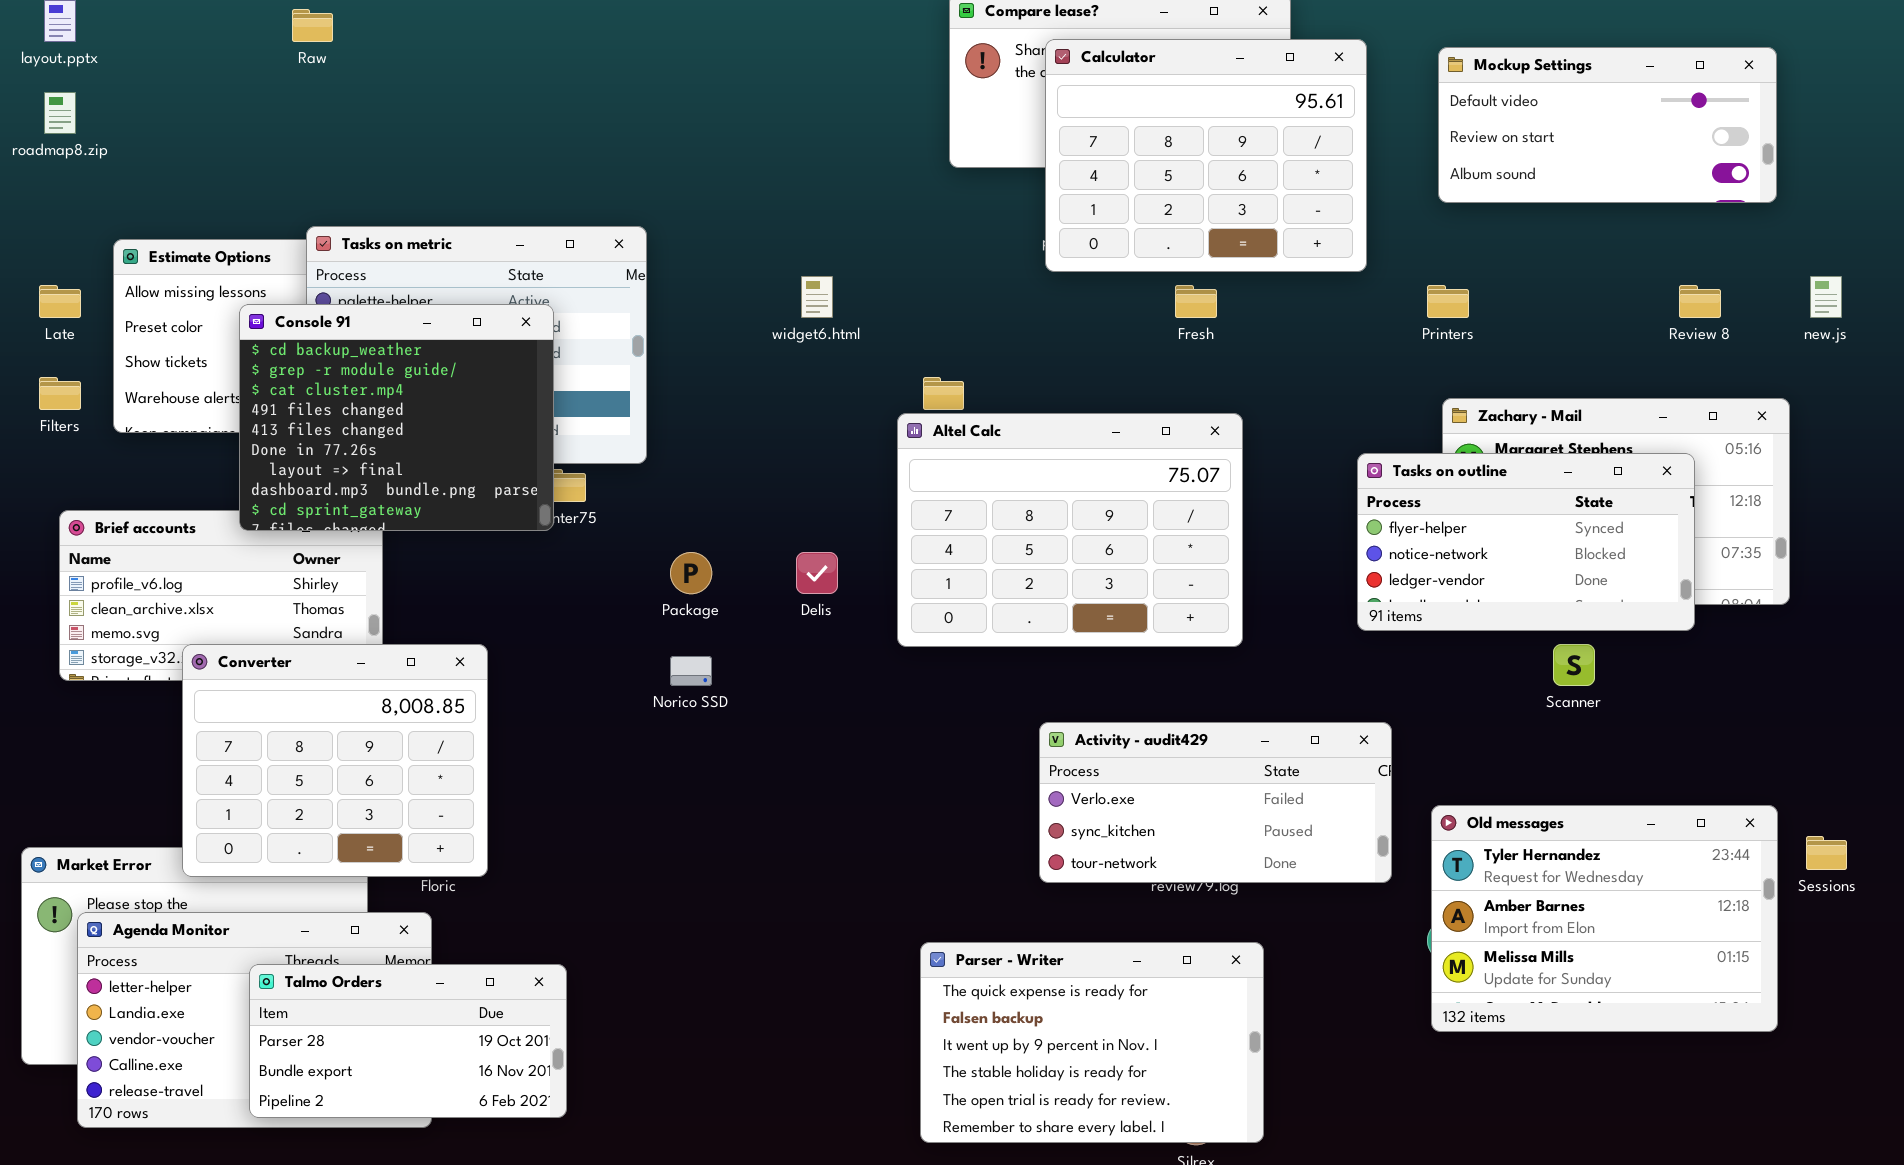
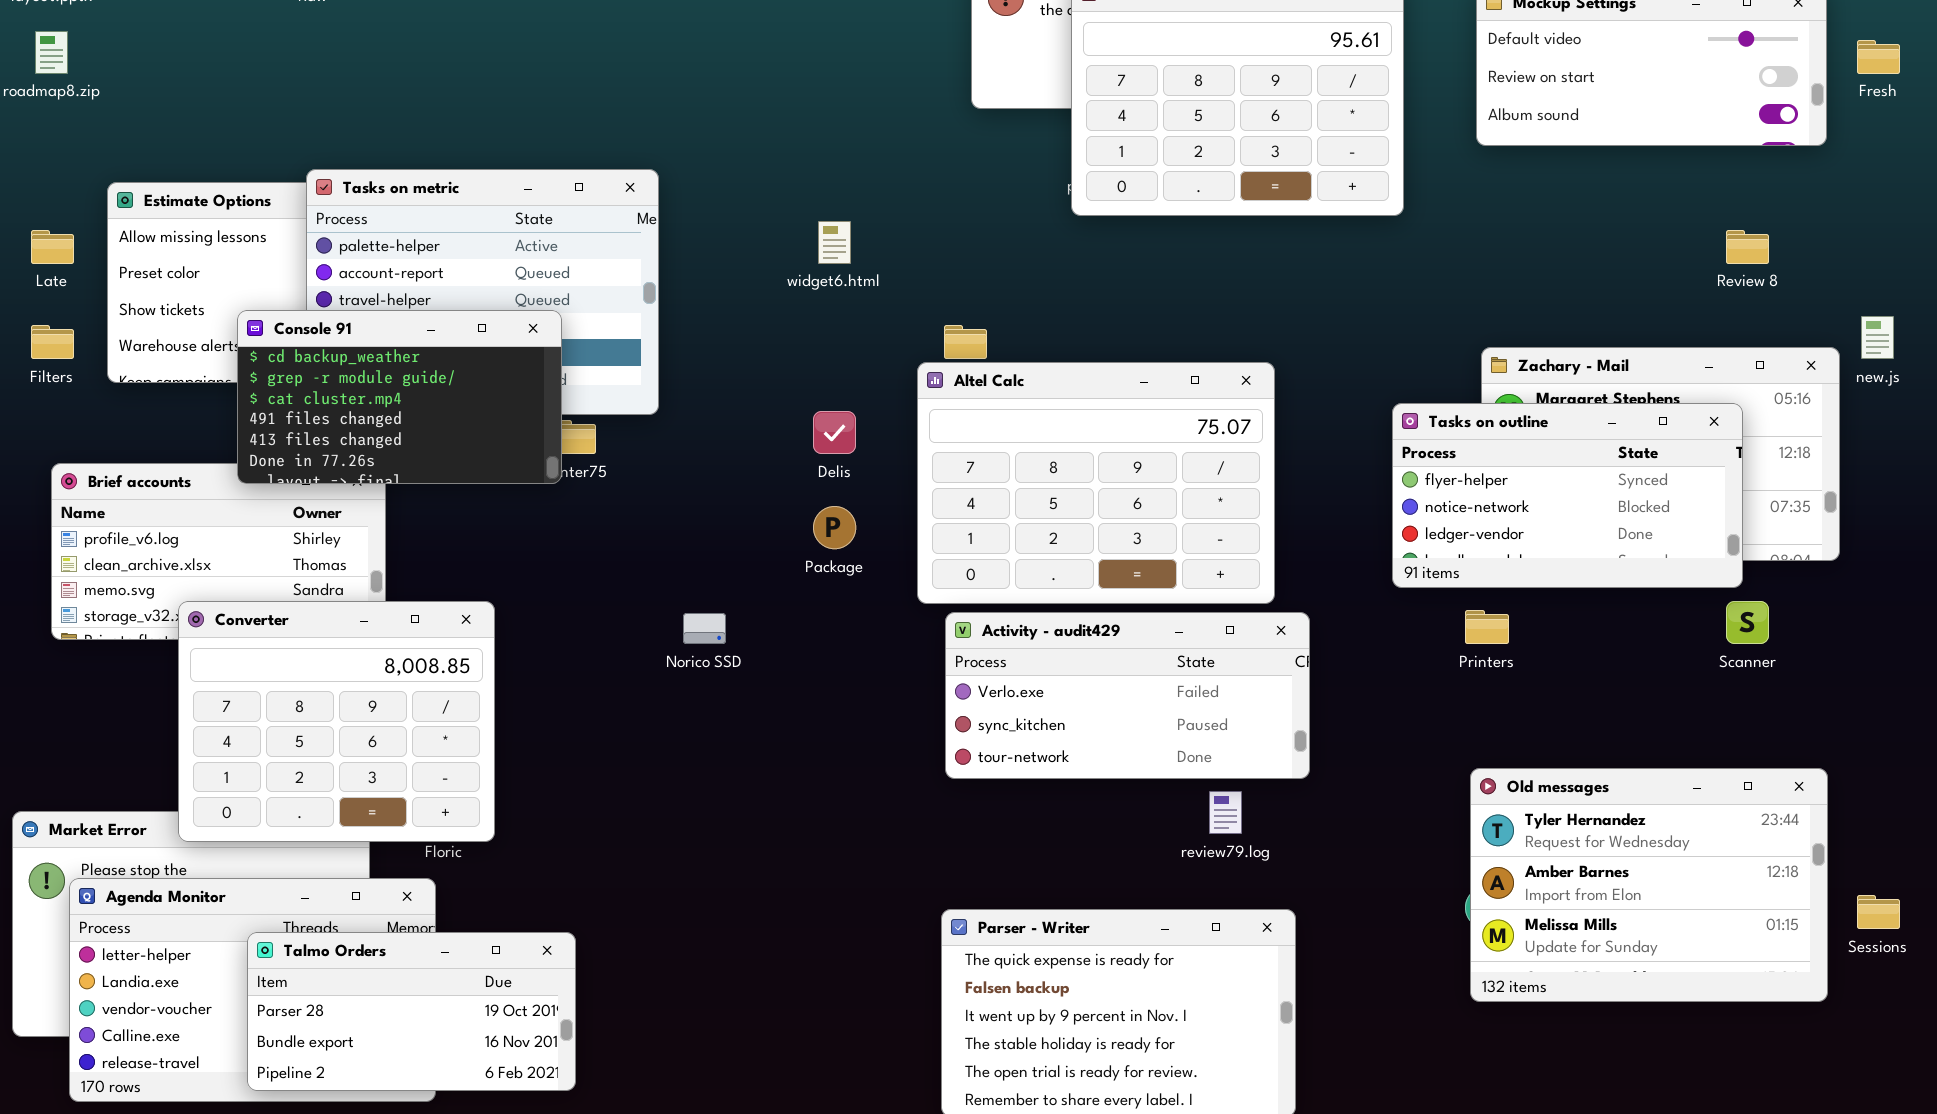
new.js: [1810,276,1842,318] -> [1861,316,1894,359], moved
Fresh: [1175,285,1217,318] -> [1857,40,1900,74], moved
Printers: [1427,285,1469,318] -> [1465,610,1509,644], moved
Console 91: [239,304,554,531] -> [237,310,562,484], resized
Package: [670,552,712,594] -> [813,506,856,549], moved
Delis: [796,552,838,594] -> [813,411,856,454], moved
Scanner: [1553,644,1595,686] -> [1726,601,1769,644], moved
Activity - audit429: [1039,722,1392,883] -> [945,612,1310,779], moved
Sessions: [1806,836,1847,870] -> [1857,895,1900,929], moved

